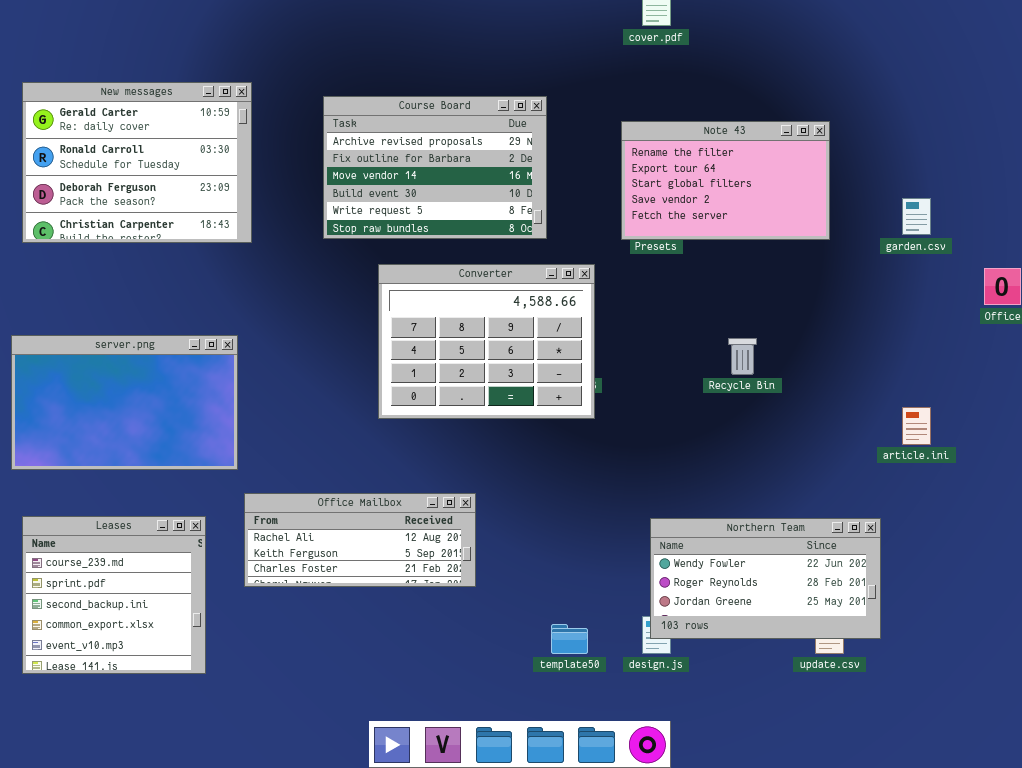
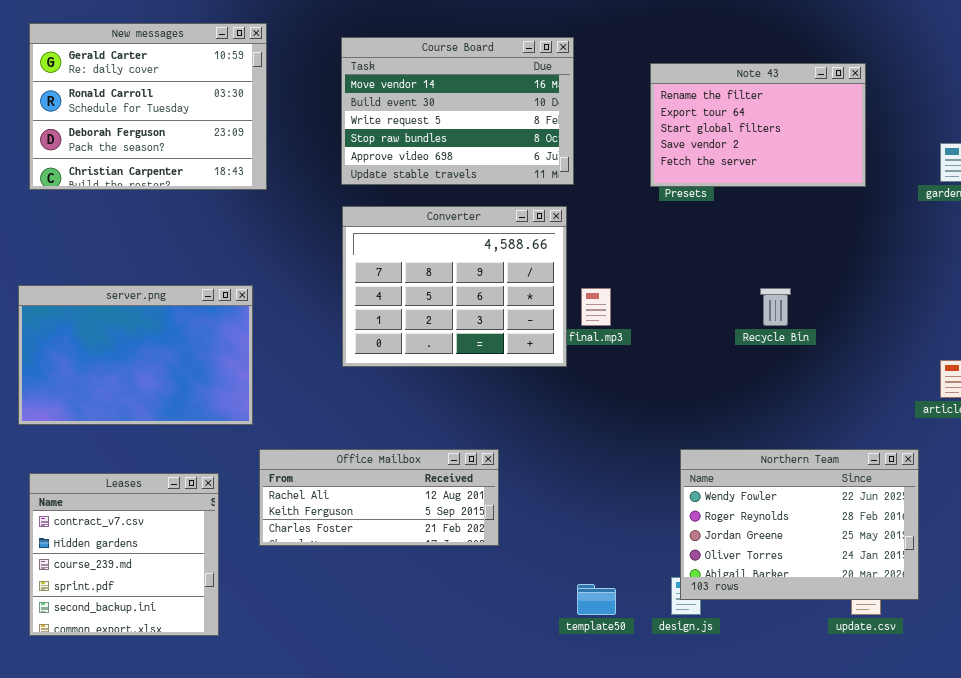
Course Board: [323,96,547,239] -> [341,37,574,185], scrolled down 2 rows
Converter: [378,264,595,419] -> [342,206,567,367], moved
Leases: [22,516,206,674] -> [29,473,219,636], scrolled up 2 rows
Northern Team: [650,518,881,639] -> [680,449,919,600], resized

